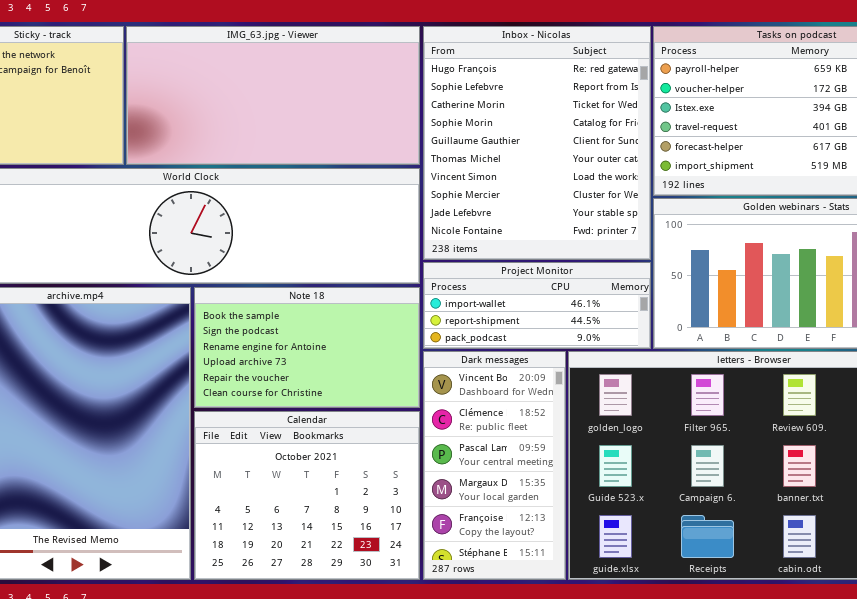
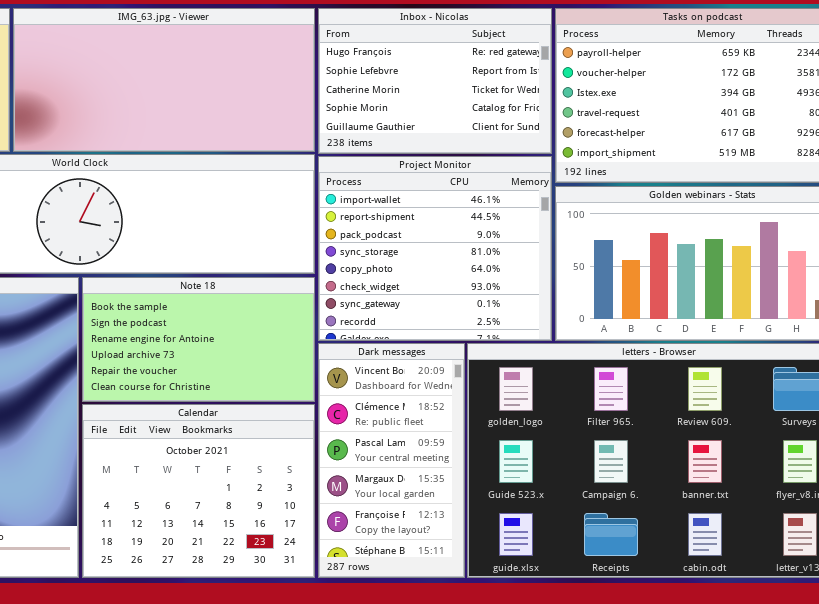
Inbox - Nicolas: [423,26,651,260] -> [318,8,552,154], resized
Project Monitor: [423,262,651,349] -> [318,156,552,341], resized

